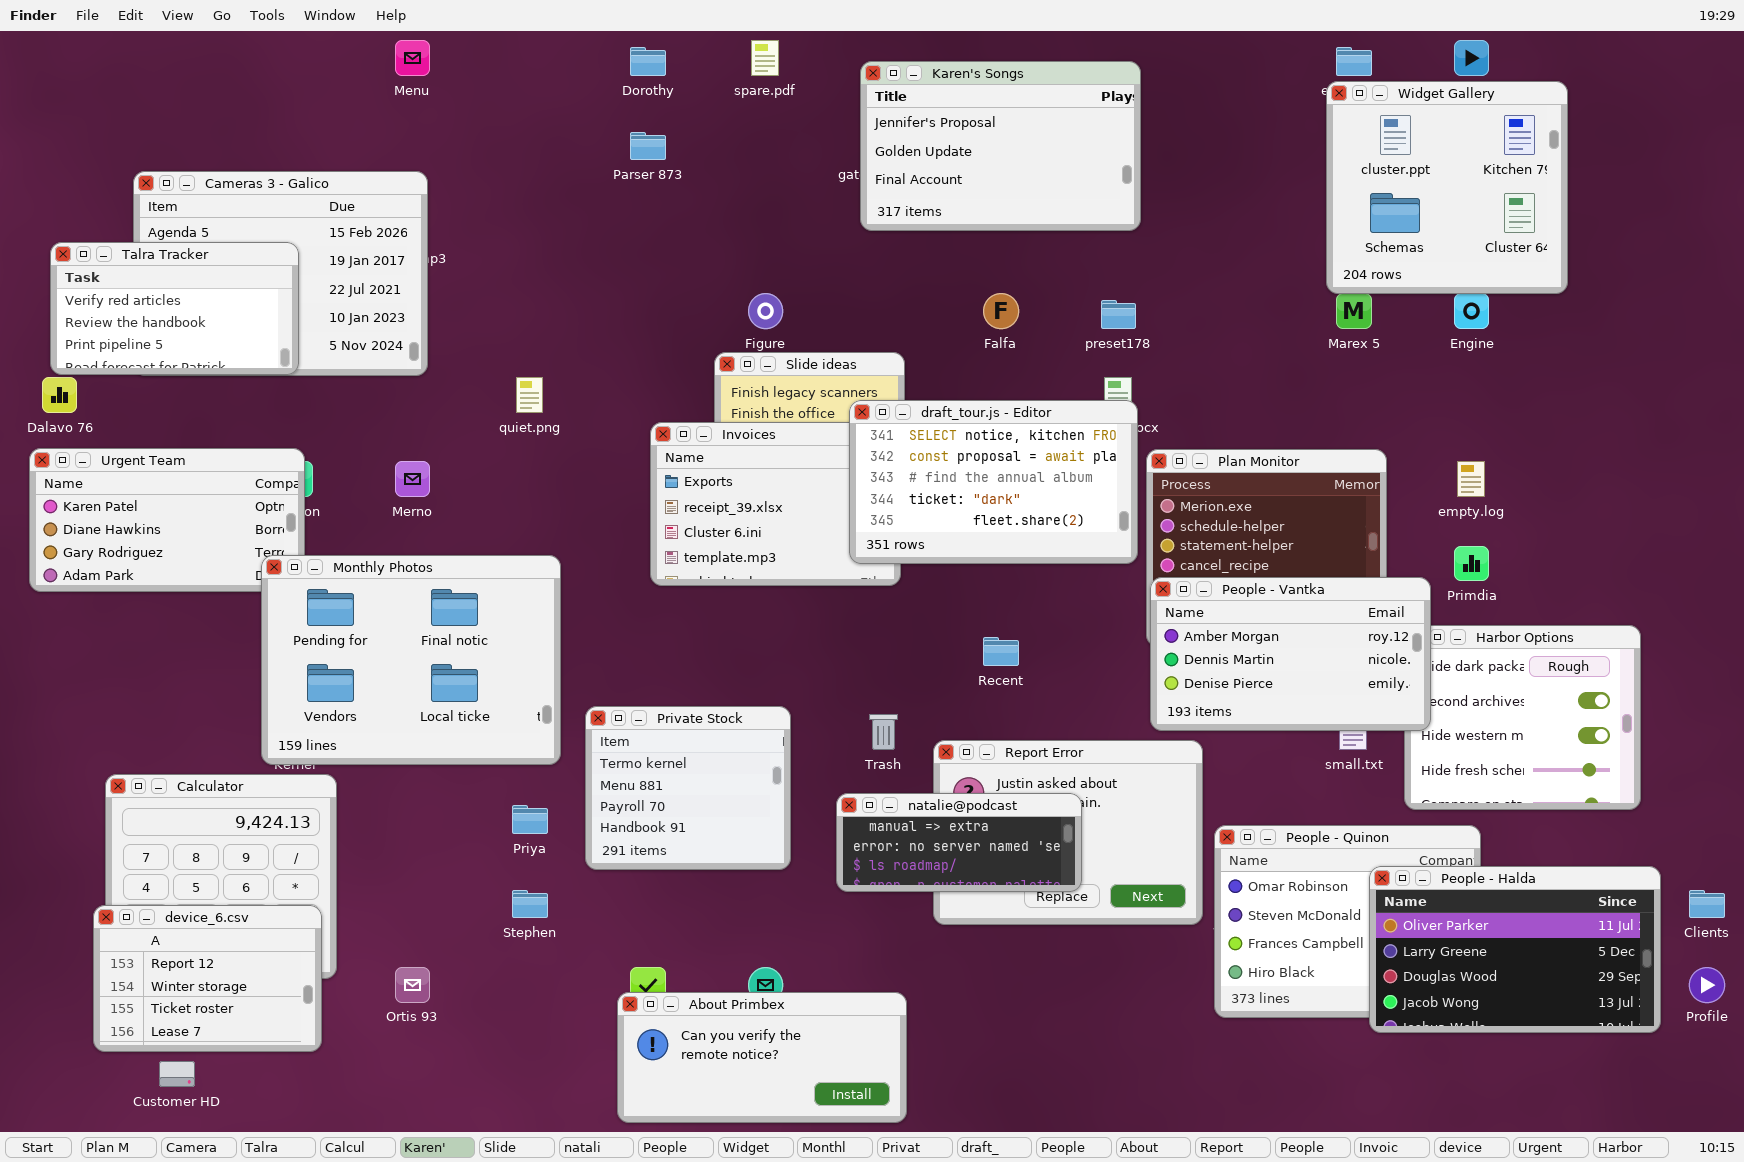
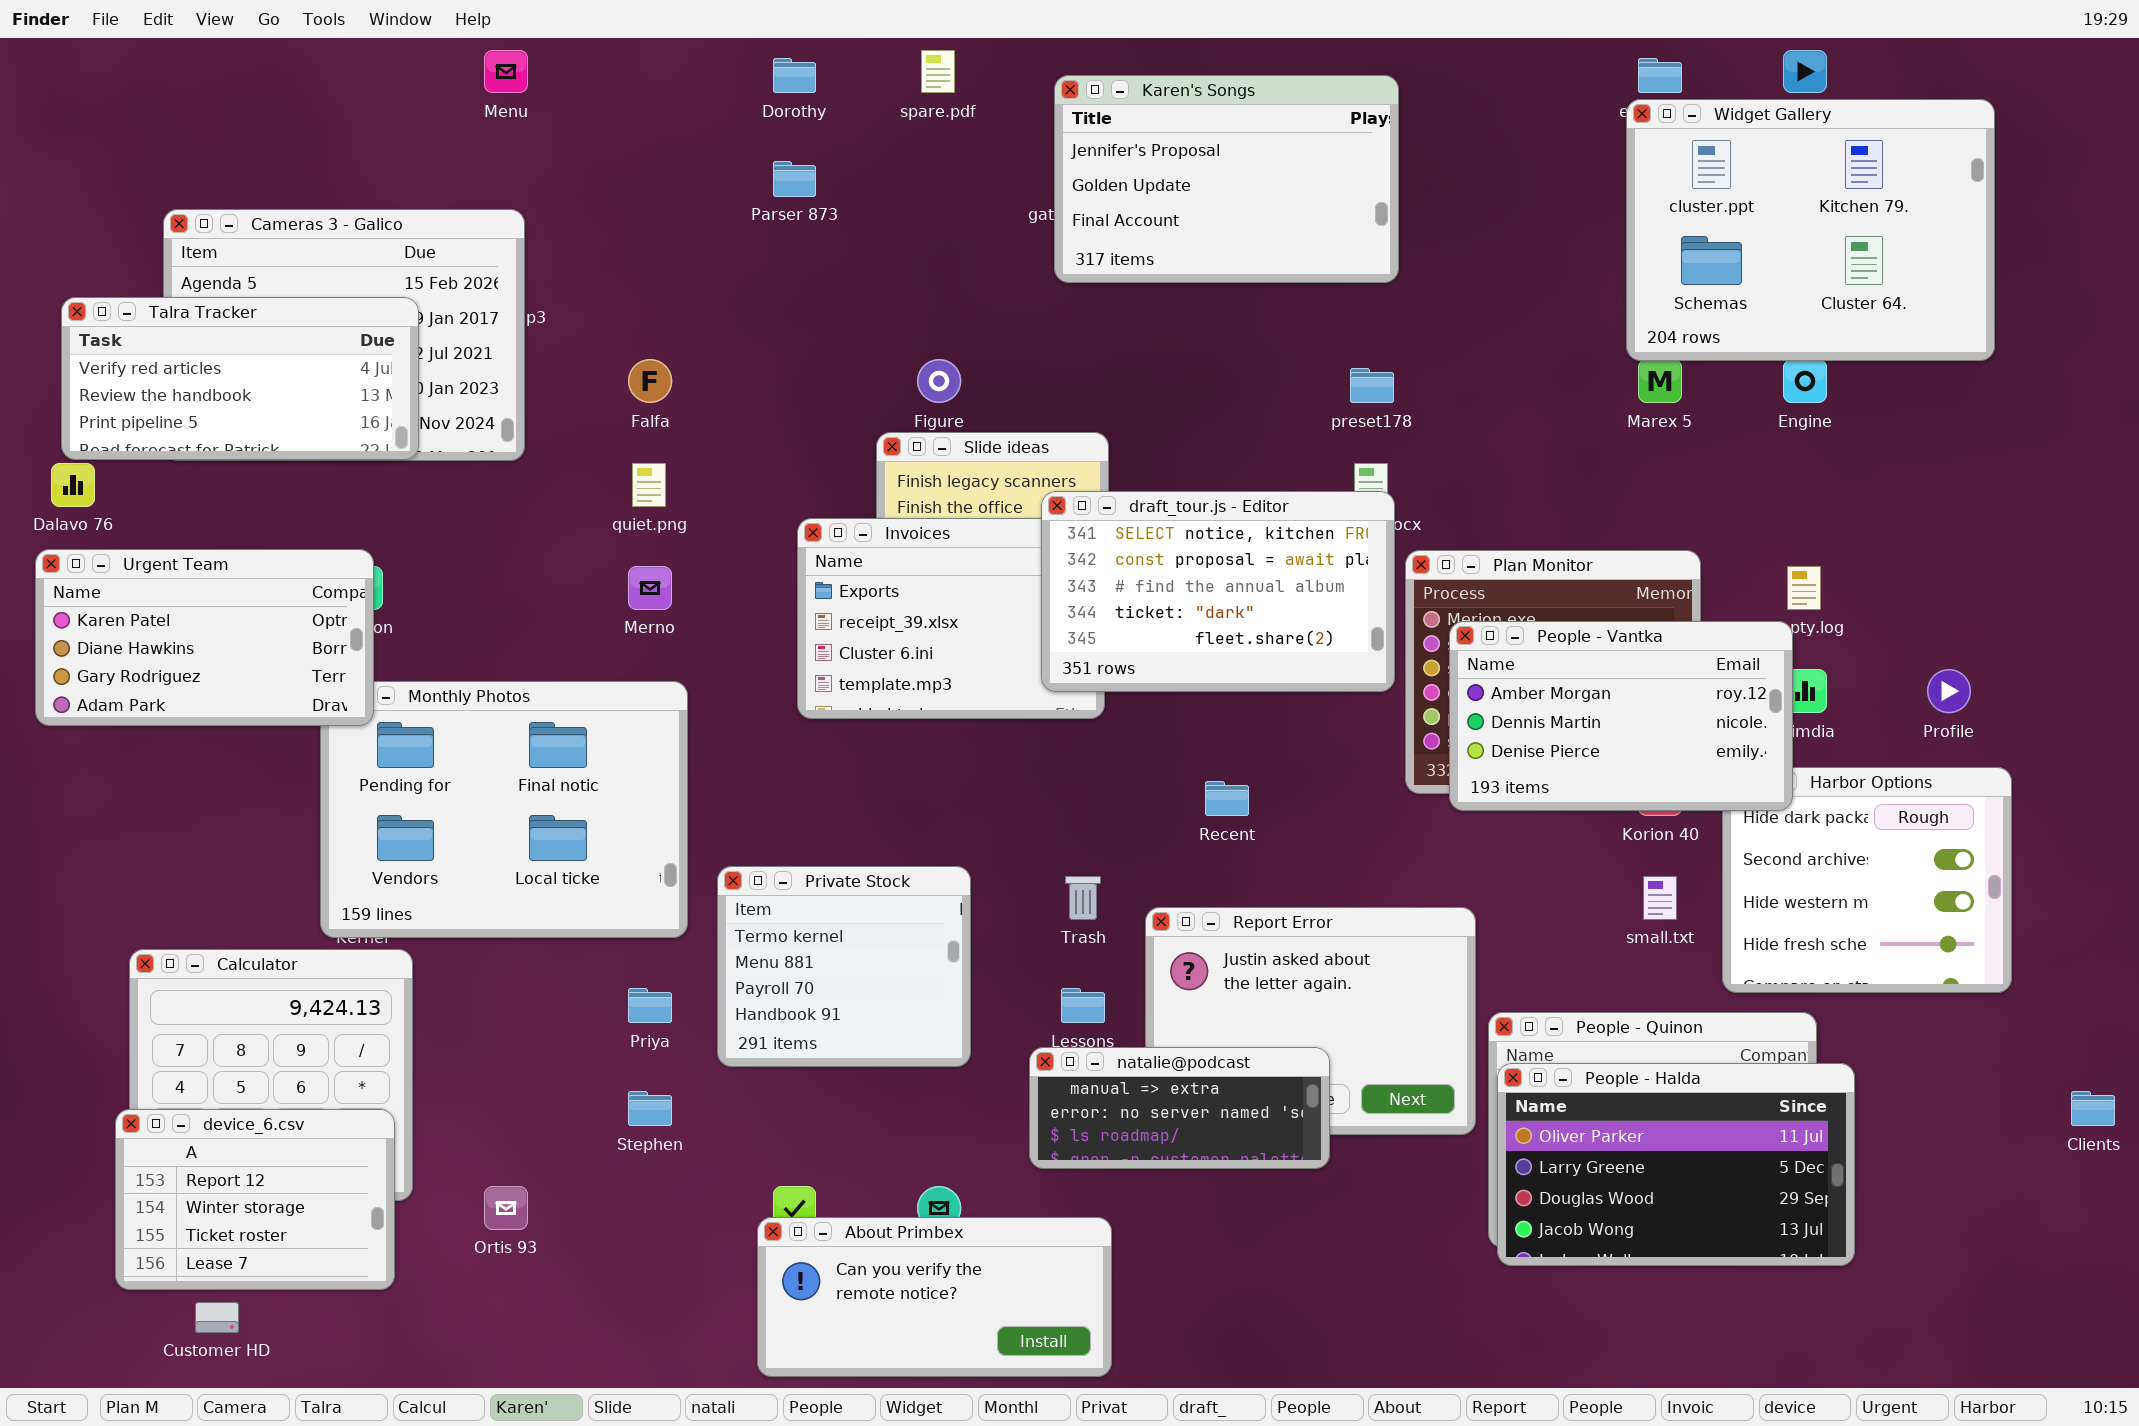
Widget Gallery: [1326,81,1568,294] -> [1626,99,1995,361], resized
Talra Tracker: [50,242,299,375] -> [61,297,419,460], resized
Falfa: [983,293,1019,329] -> [628,359,672,403], moved
Urgent Team: [29,448,305,592] -> [35,549,374,726], raised
Merno: [395,461,430,497] -> [628,566,672,610], moved
People - Vantka: [1150,577,1431,731] -> [1449,621,1793,811], moved
natalie@podcast: [836,793,1082,892] -> [1029,1047,1330,1169], moved
People - Halda: [1369,866,1661,1033] -> [1497,1063,1855,1266], moved
Profile: [1689,967,1725,1003] -> [1927,669,1971,713], moved

